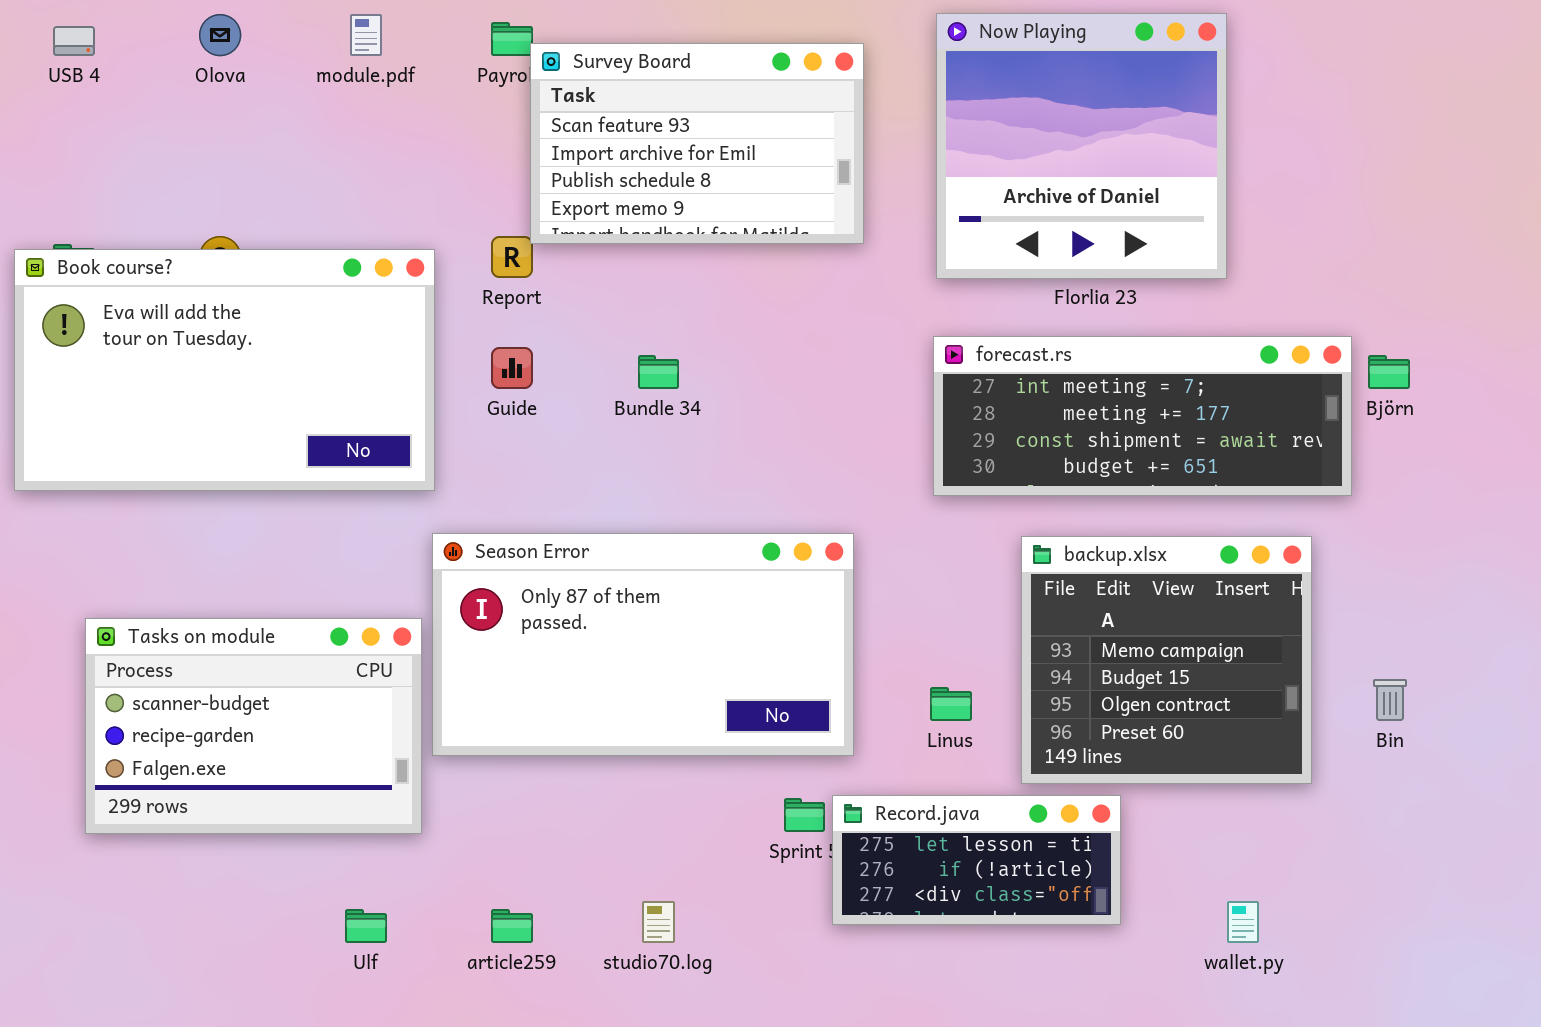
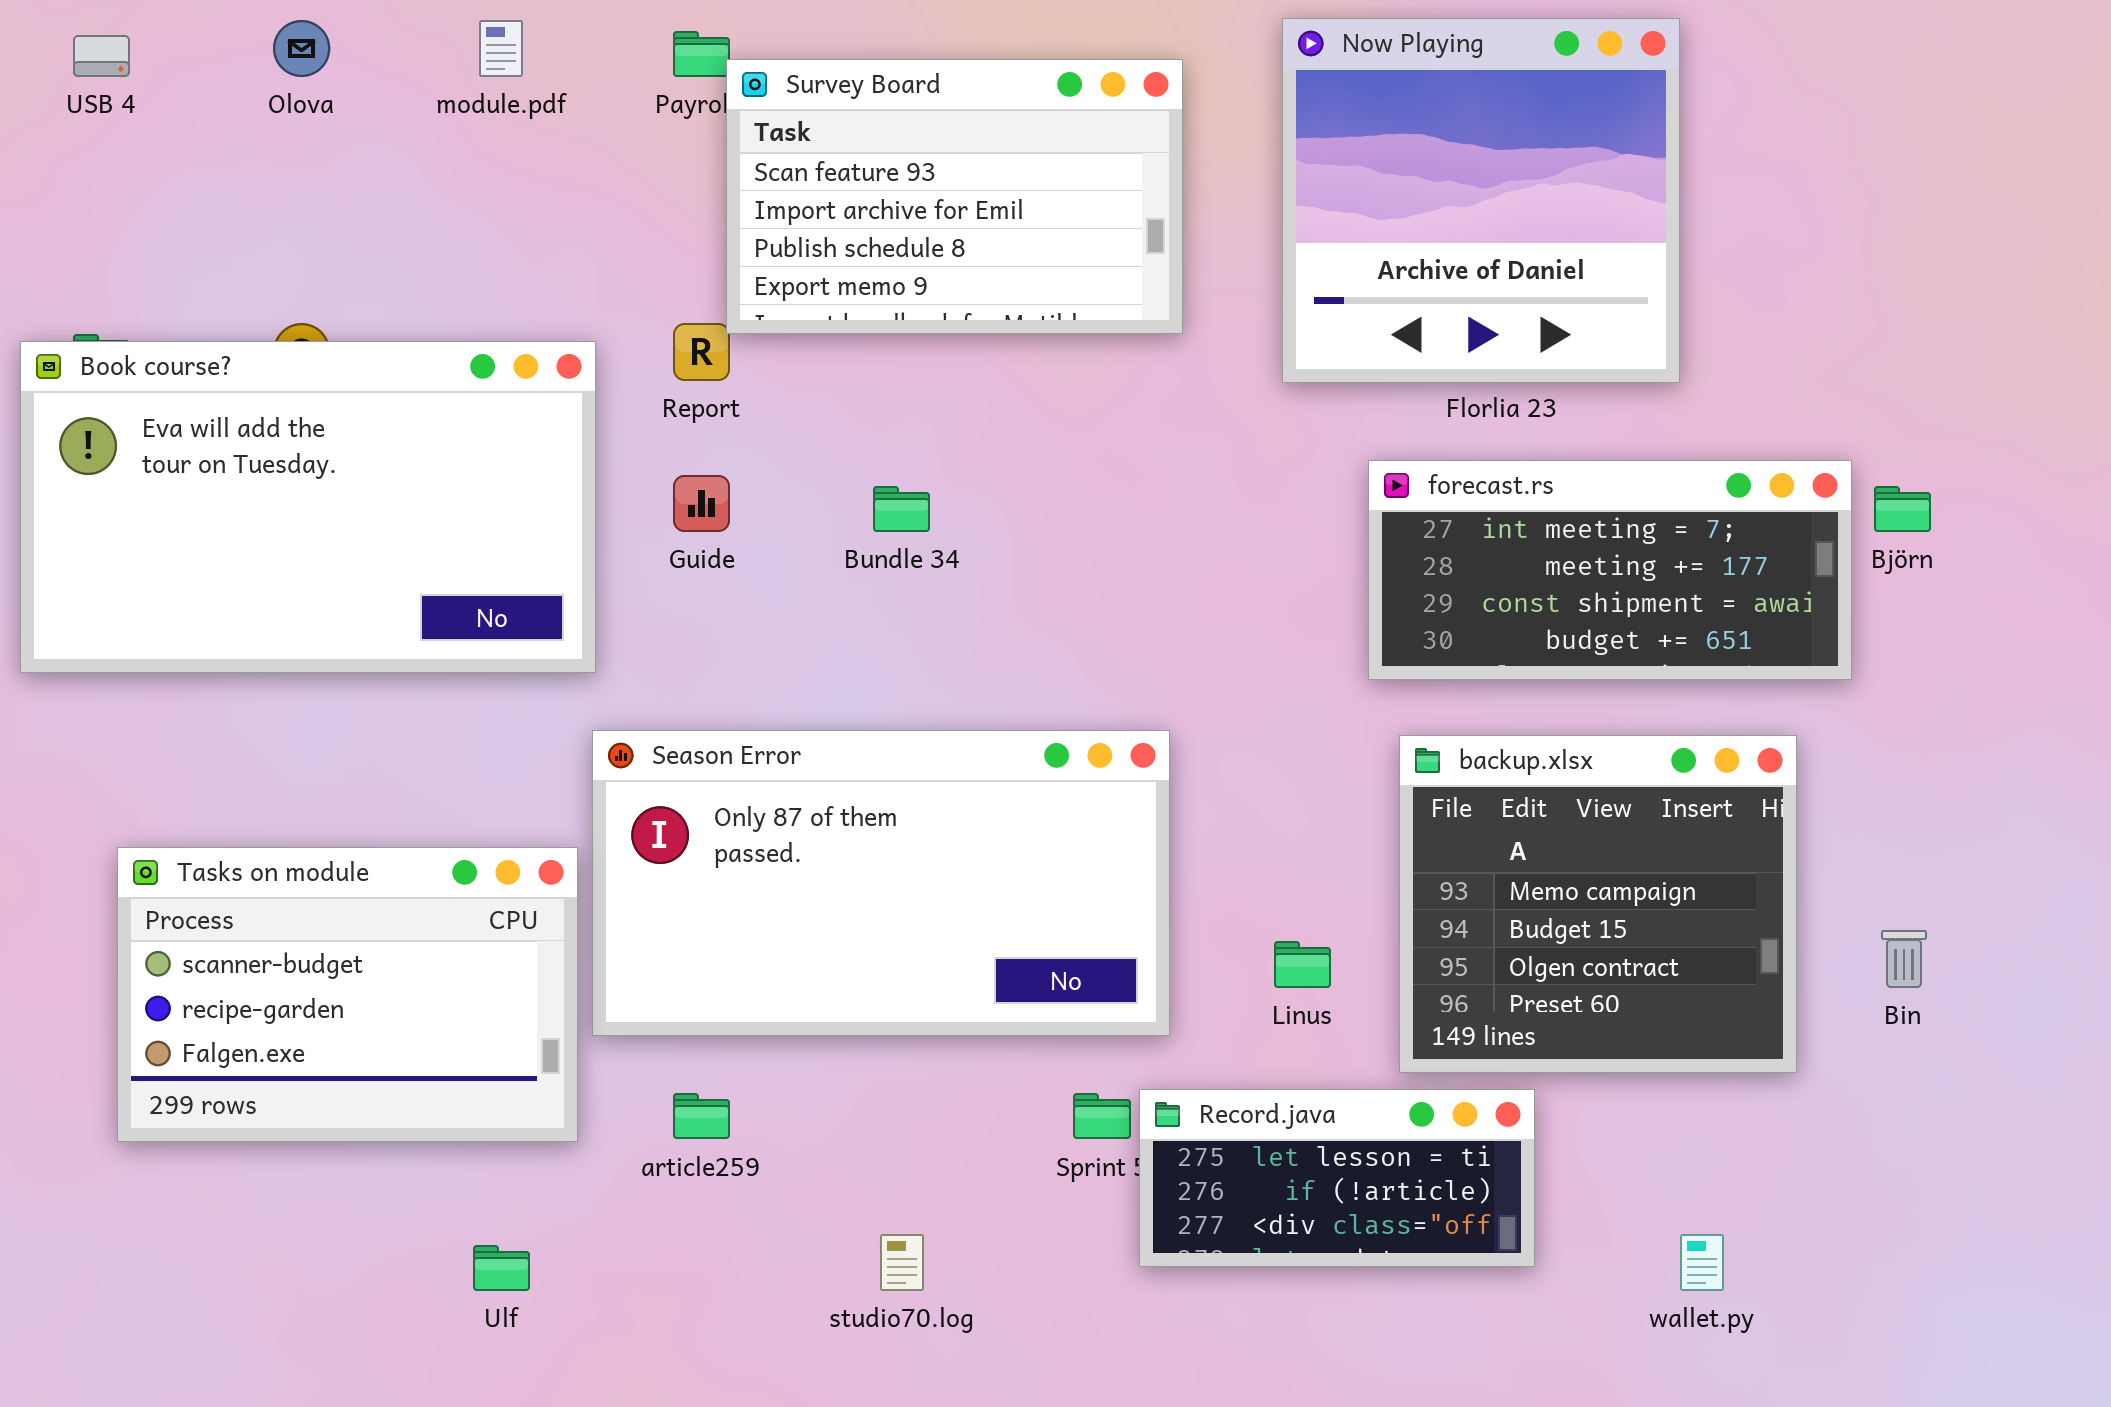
forecast.rs: [933,336,1352,496] -> [1368,460,1852,680], resized
article259: [491,909,533,943] -> [673,1093,730,1139], moved

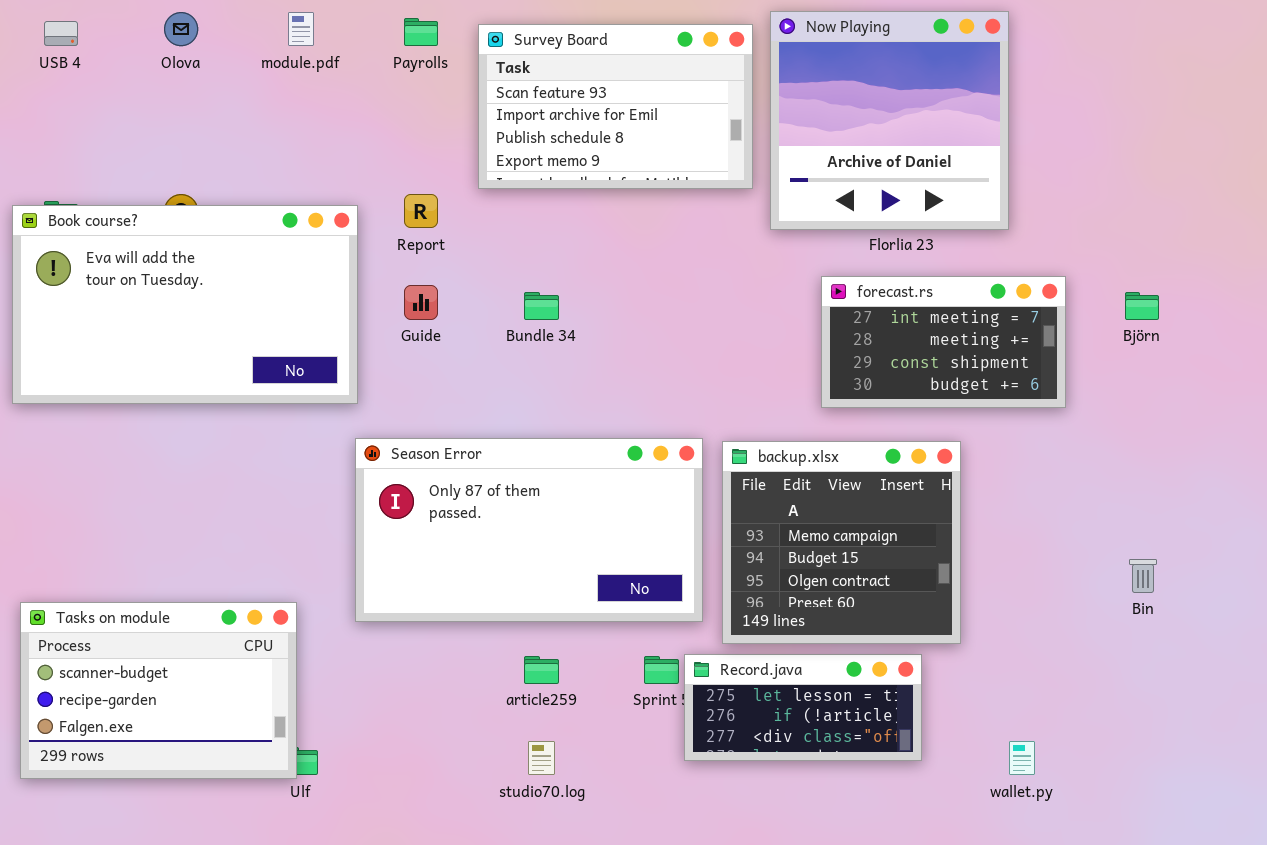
Survey Board: [726,59,1183,334] -> [478,24,753,189], moved
forecast.rs: [1368,460,1852,680] -> [821,276,1066,408], resized
backup.xlsx: [1399,735,1797,1073] -> [722,441,961,644], moved
Tasks on module: [117,847,578,1142] -> [20,602,297,779], moved
article259: [673,1093,730,1139] -> [524,656,559,684], moved

